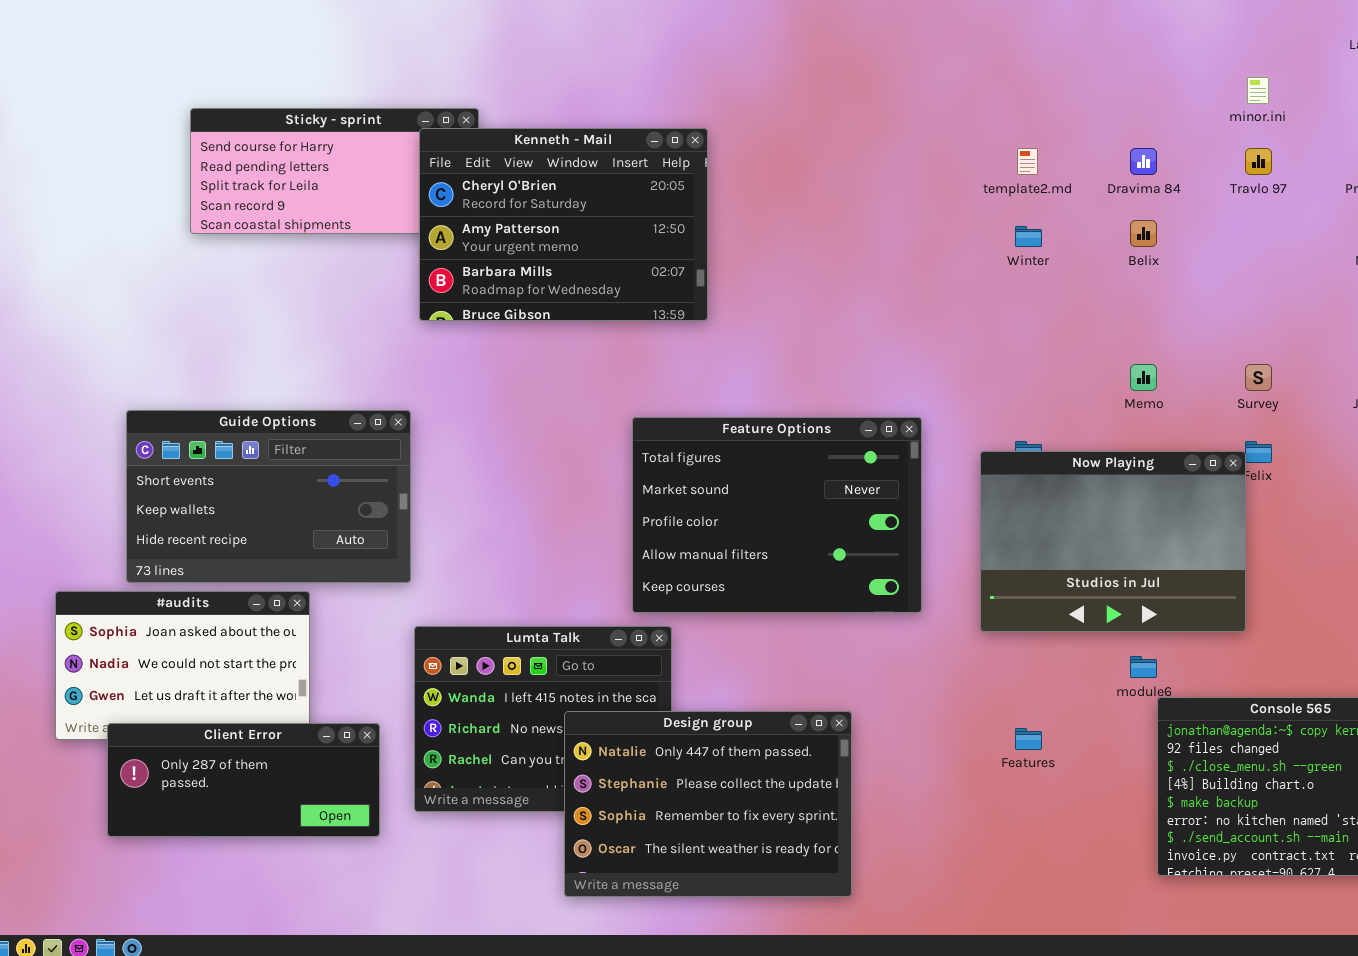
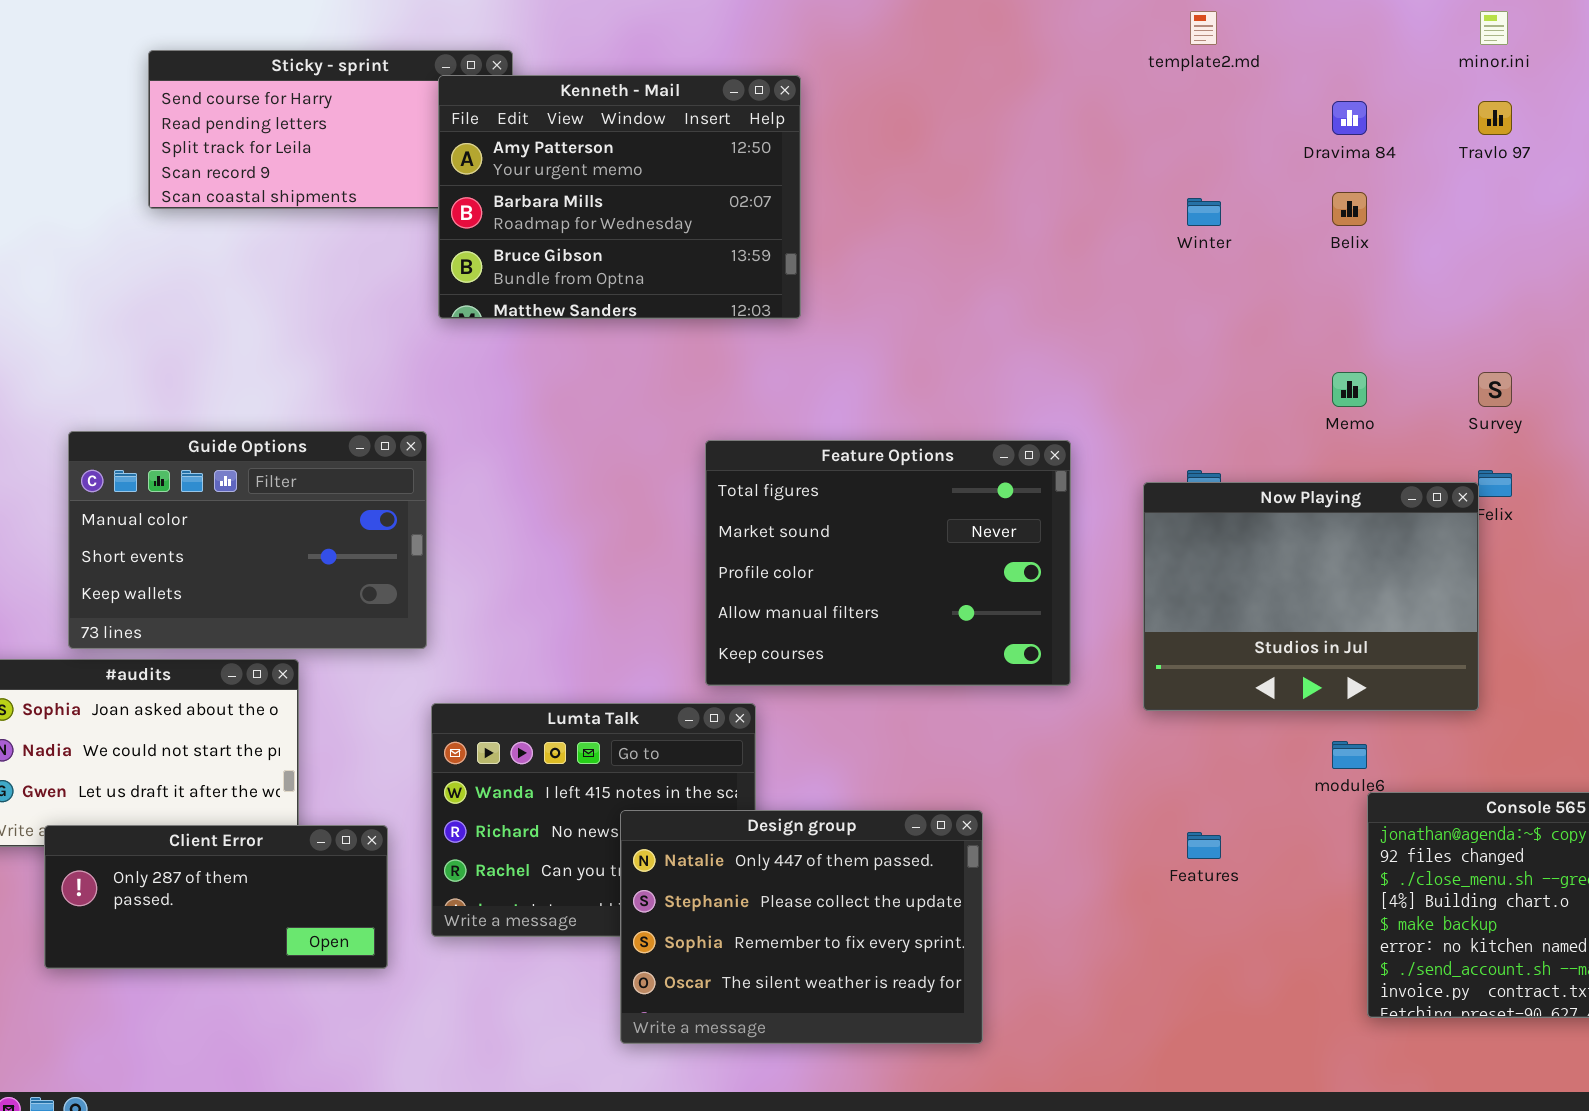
Kenneth - Mail: [419,128,708,321] -> [438,75,801,319], scrolled down 1 row
template2.md: [1017,148,1038,175] -> [1190,11,1217,45], moved
Guide Options: [126,410,411,583] -> [68,431,427,649], scrolled up 1 row

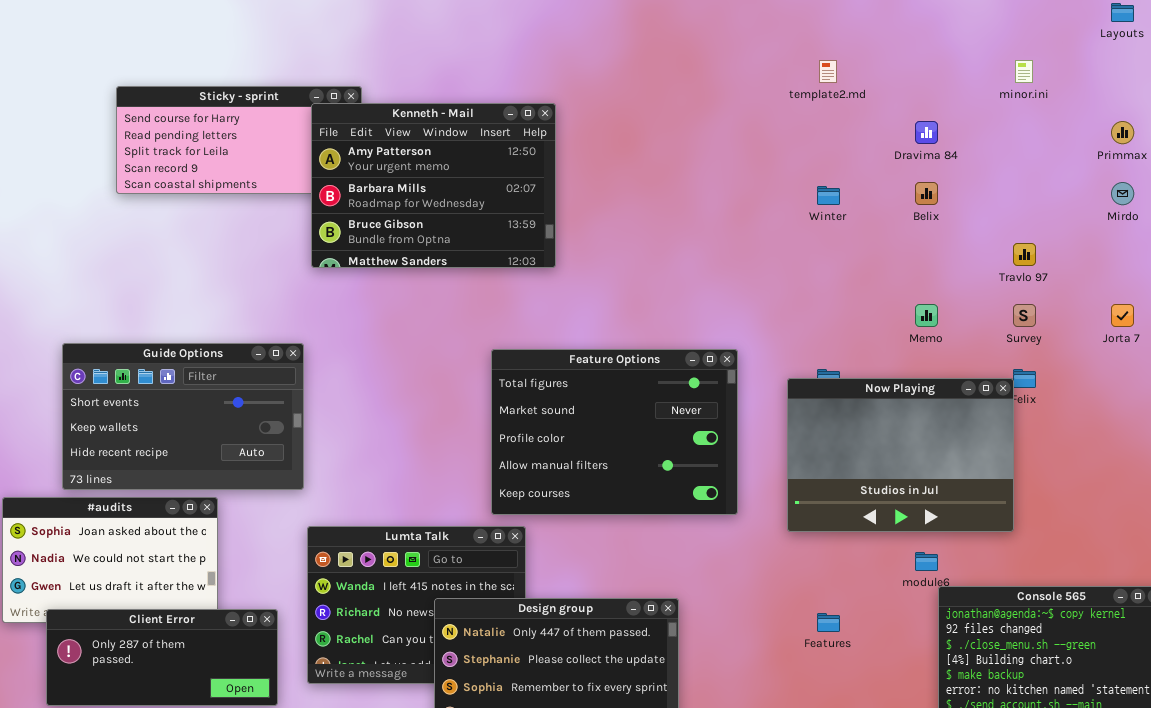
Travlo 97: [1478,101,1512,135] -> [1013,243,1036,266], moved
Guide Options: [68,431,427,649] -> [62,343,304,490], scrolled down 1 row

